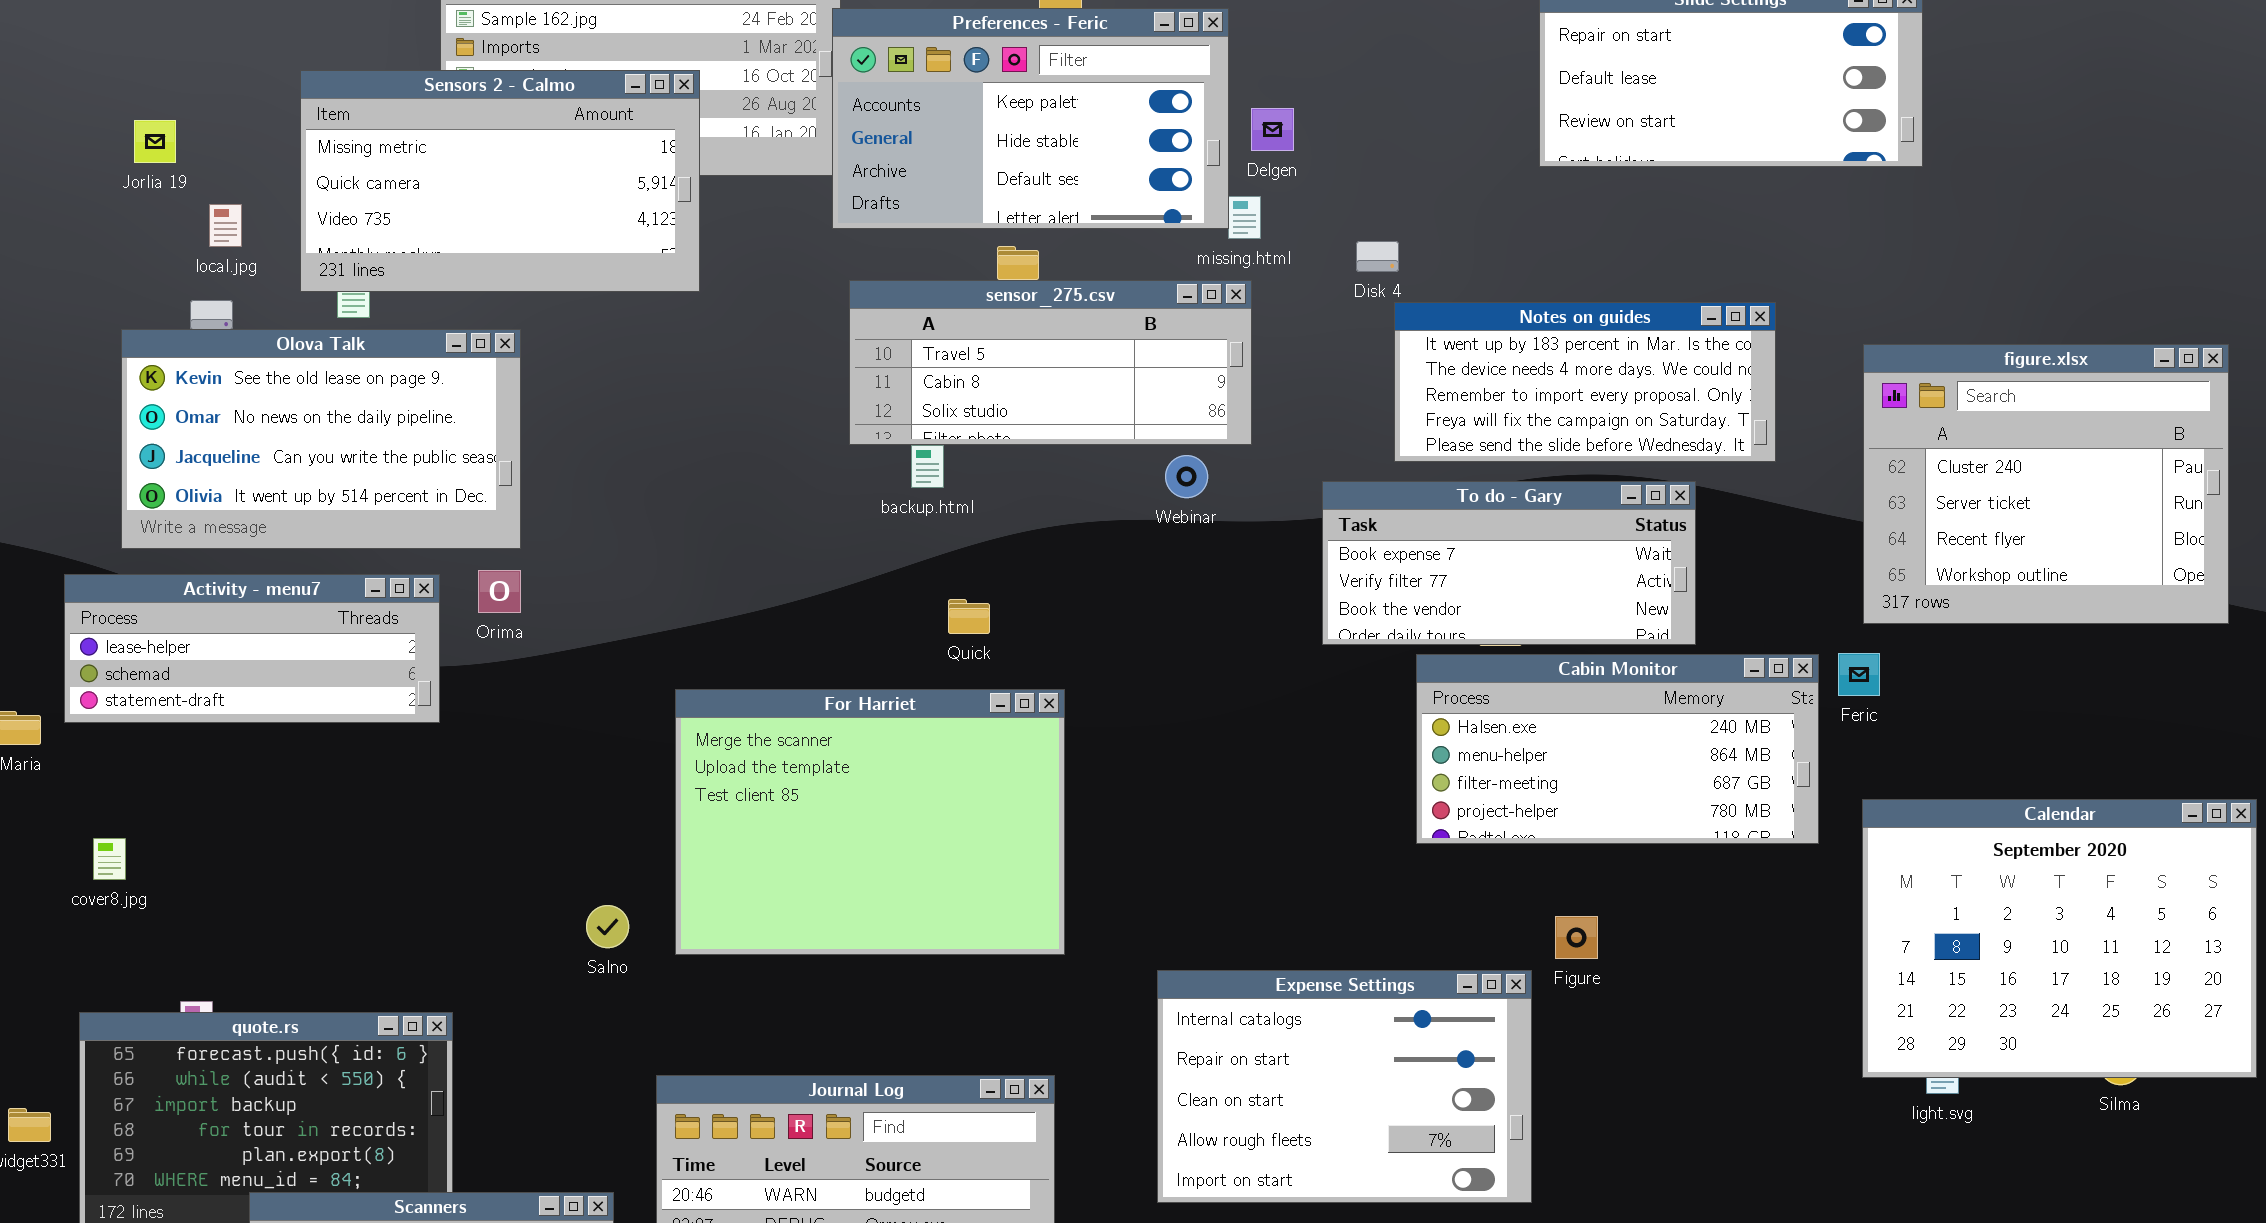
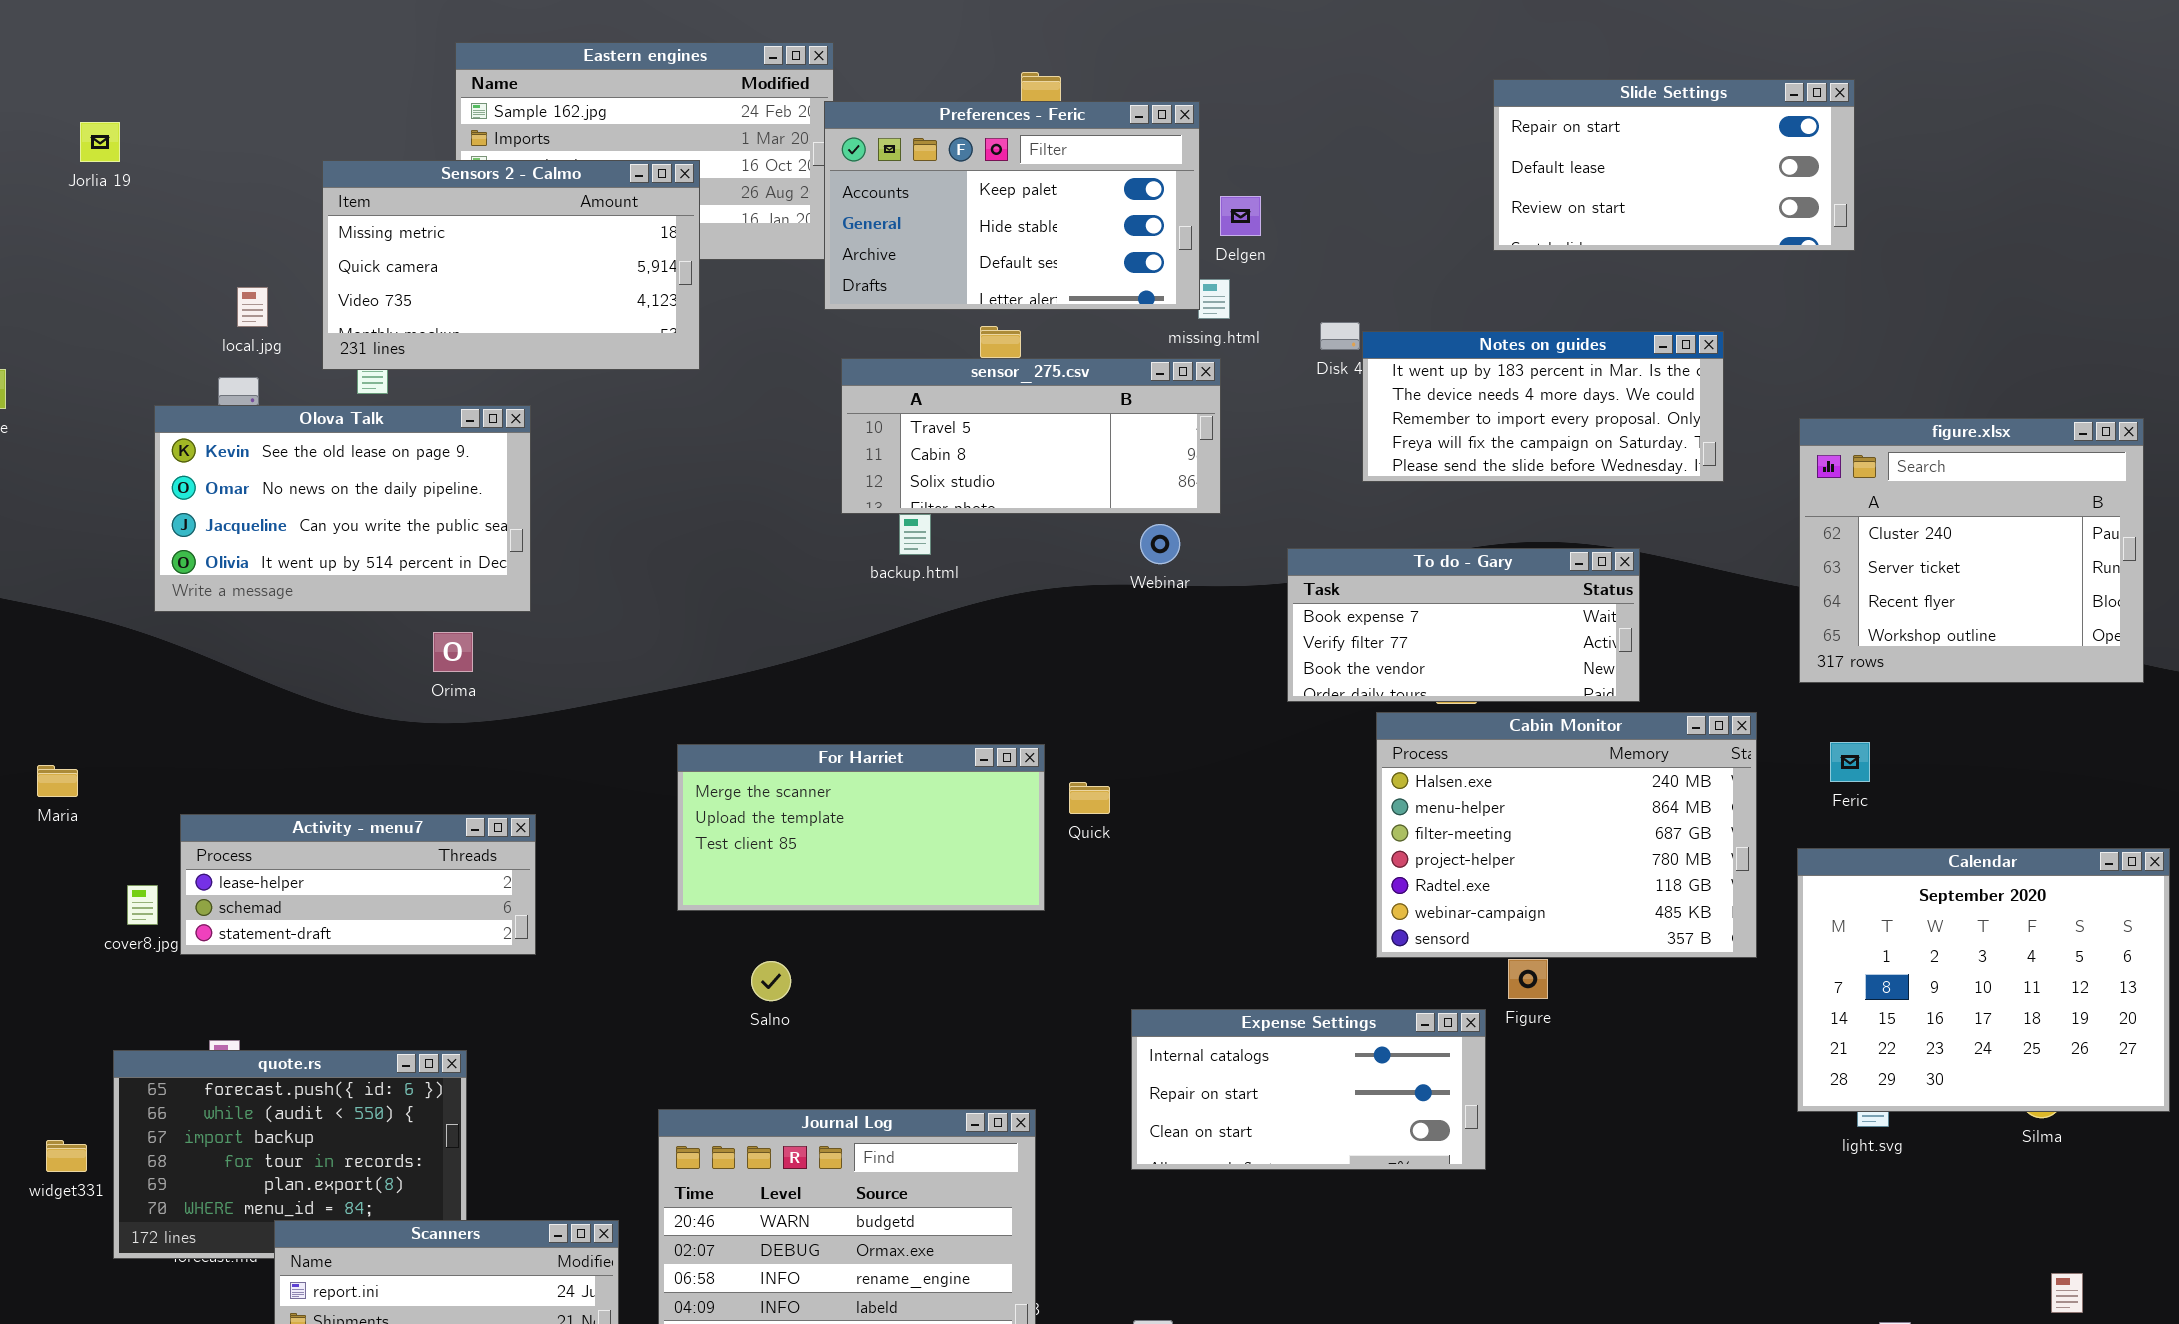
Jorlia 19: [134,120,176,163] -> [80,122,120,162], moved
Notes on guides: [1394,302,1776,462] -> [1362,331,1724,482], moved
Orima: [478,570,521,613] -> [433,632,473,672], moved
Activity - menu7: [64,574,440,723] -> [180,814,536,955], moved
Quick: [948,599,990,634] -> [1069,782,1110,814], moved
Feric: [1838,653,1880,696] -> [1830,742,1870,782], moved
Cabin Monitor: [1416,654,1819,844] -> [1376,712,1757,958], resized
For Harriet: [675,689,1065,955] -> [677,744,1045,911], resized
Salno: [586,905,629,948] -> [751,961,791,1001], moved
Expense Settings: [1157,970,1532,1203] -> [1131,1009,1486,1170], resized

